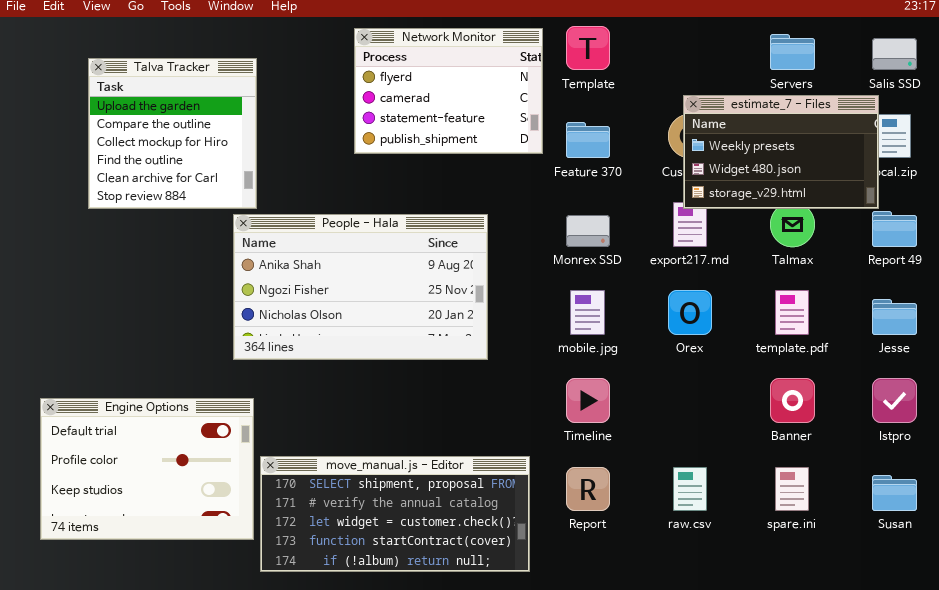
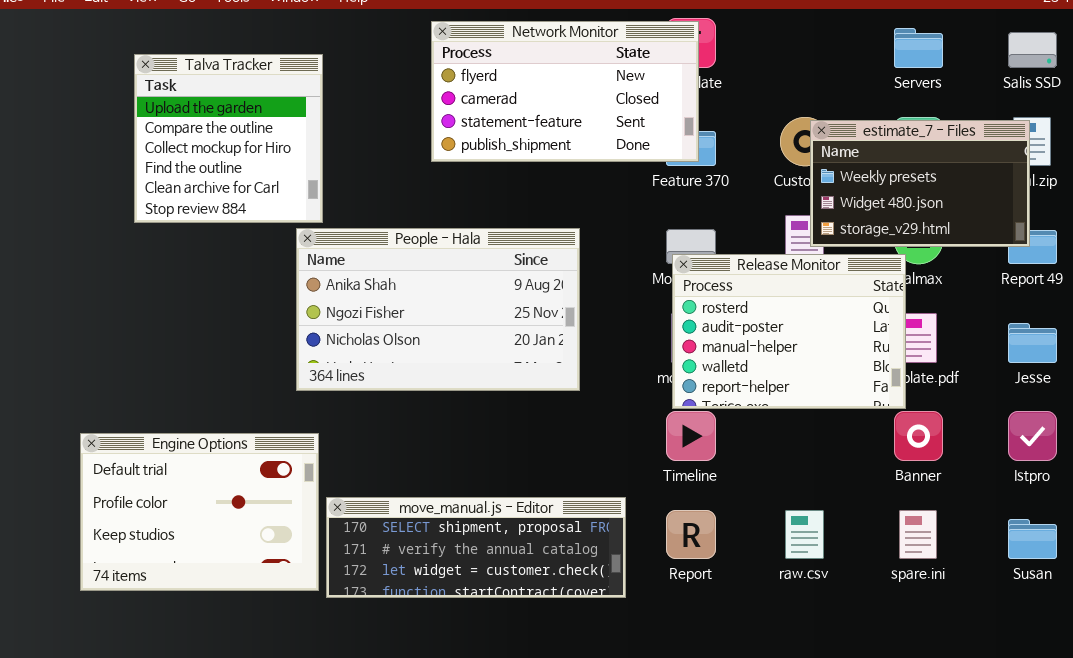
Network Monitor: [354,28,543,154] -> [431,21,699,162], resized
estimate_7 - Files: [683,95,879,209] -> [810,120,1030,247], moved
Release Monitor: none -> [672,254,906,409], opened
move_manual.js - Editor: [260,456,530,572] -> [326,497,626,598], resized

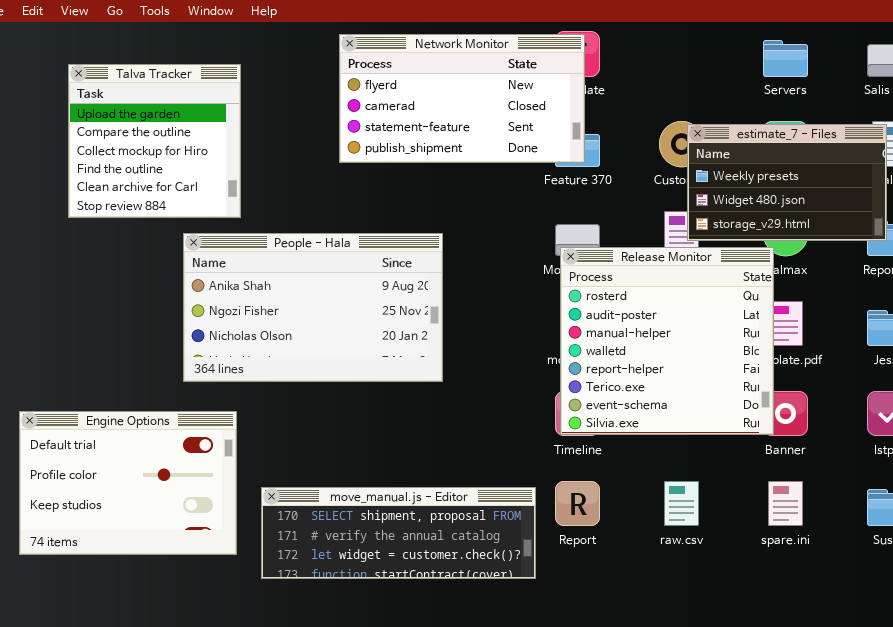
People - Hala: [296,228,580,391] -> [183,233,443,382], moved
Release Monitor: [672,254,906,409] -> [560,247,774,435], resized
move_manual.js - Editor: [326,497,626,598] -> [261,487,536,579], moved

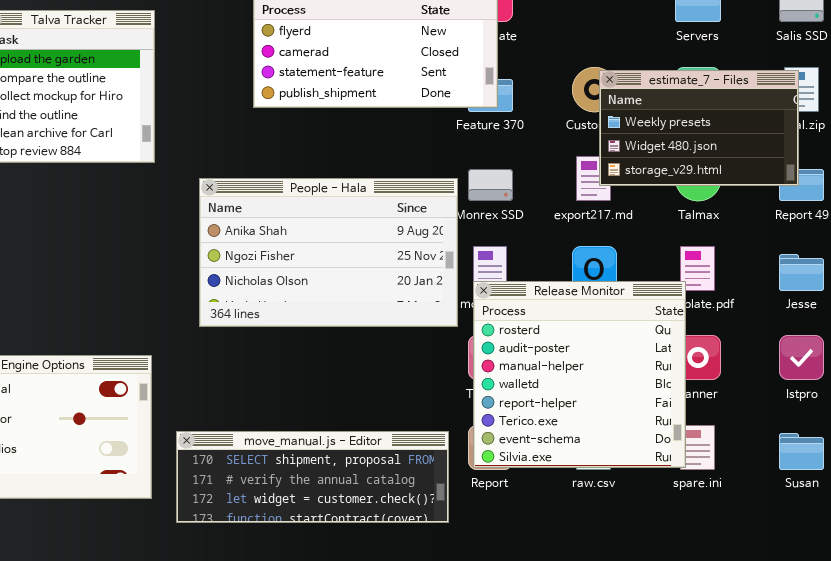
People - Hala: [183,233,443,382] -> [199,178,458,327], moved
Release Monitor: [560,247,774,435] -> [473,281,686,468], moved

